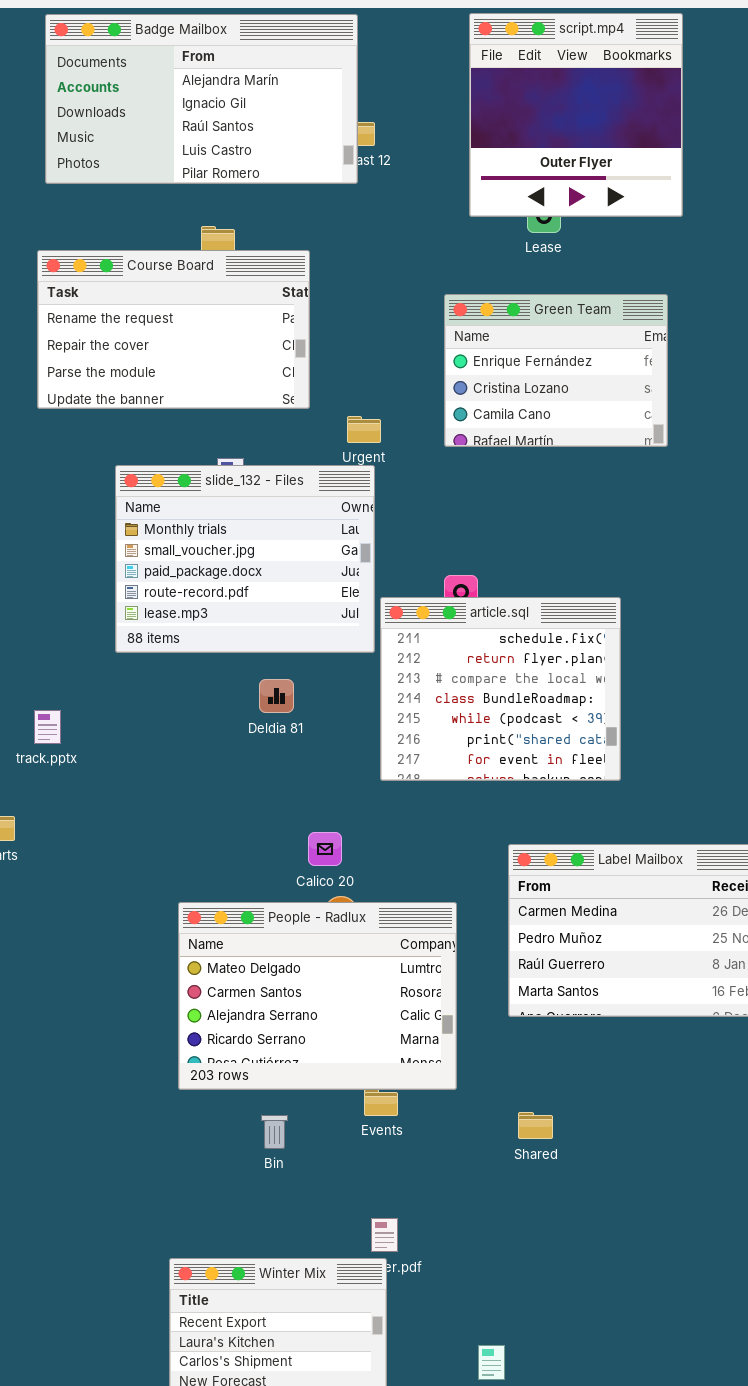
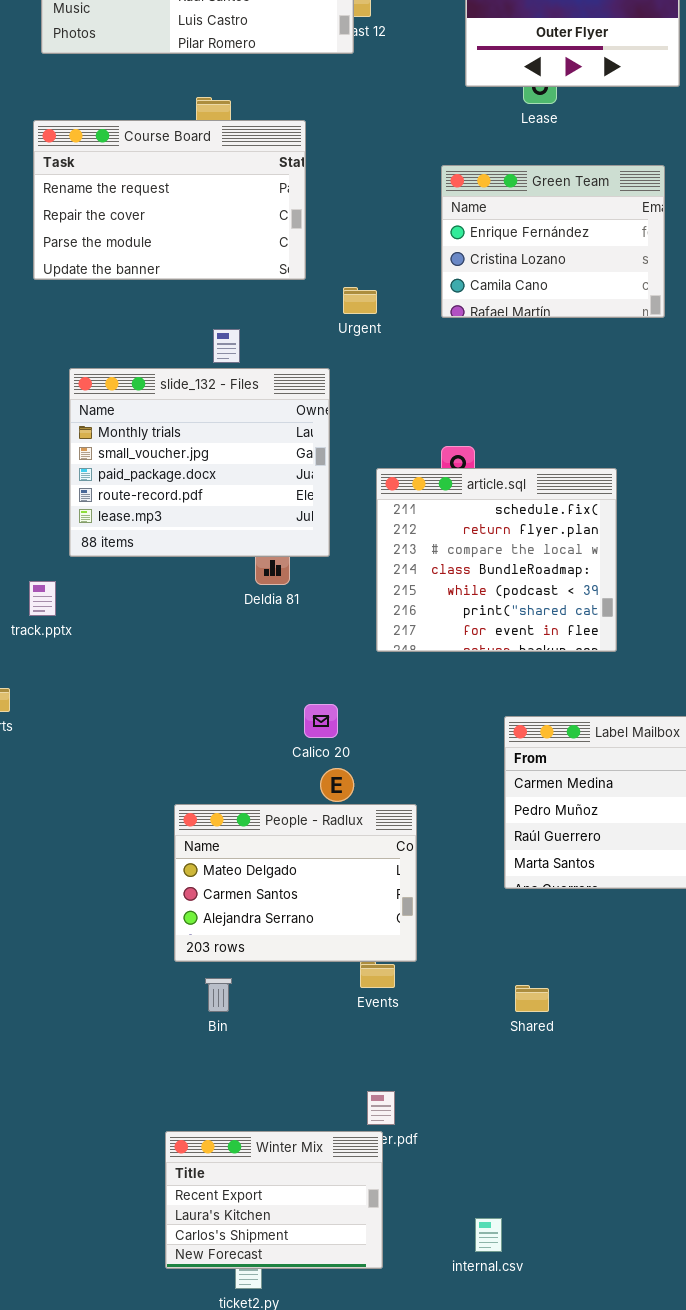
slide_132 - Files: [115,465,375,653] -> [69,368,330,557], moved
People - Radlux: [178,902,457,1090] -> [174,804,417,962], resized
Bin: [261,1115,288,1149] -> [205,978,232,1012], moved

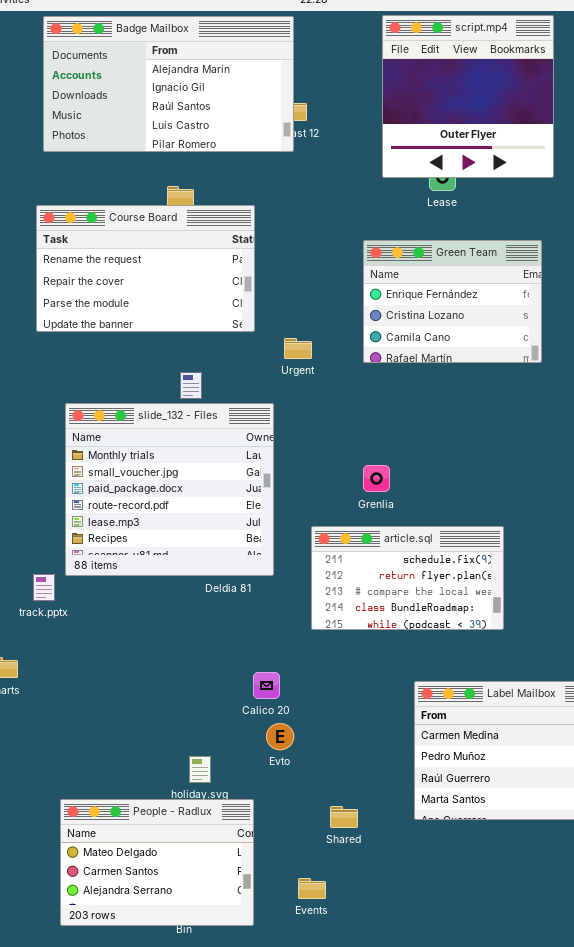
slide_132 - Files: [69,368,330,557] -> [65,403,274,576], resized
article.sql: [376,468,617,652] -> [311,526,504,630], resized
People - Radlux: [174,804,417,962] -> [60,799,254,926], moved
Shared: [515,985,549,1012] -> [330,806,358,828], moved

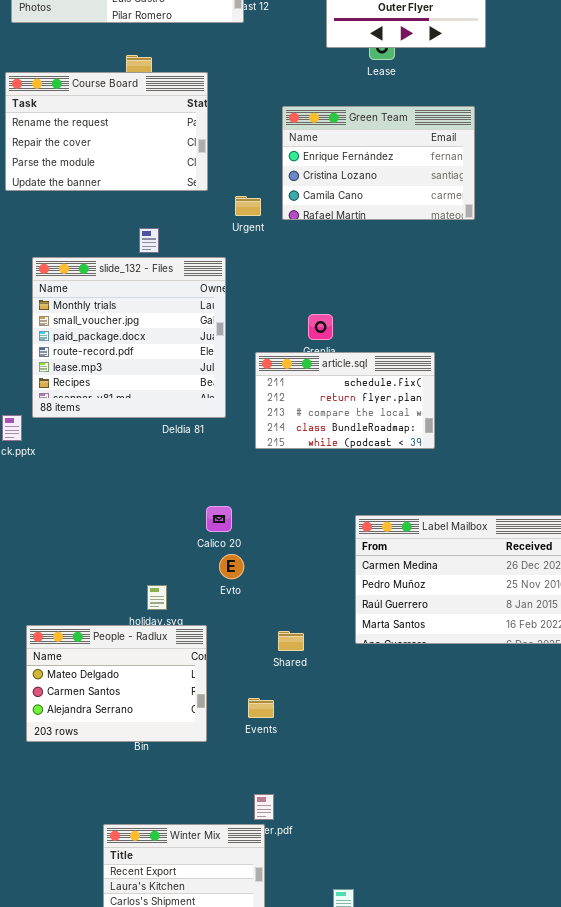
Green Team: [363,240,542,363] -> [282,106,475,220], resized
article.sql: [311,526,504,630] -> [255,352,435,449], moved

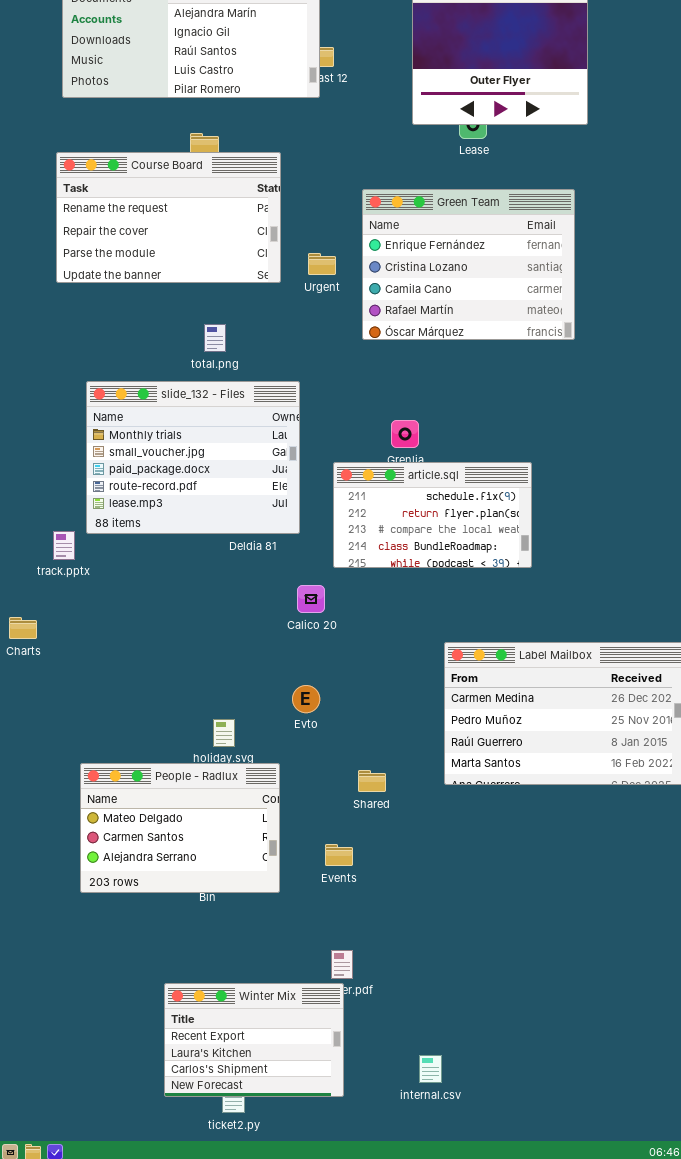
Green Team: [282,106,475,220] -> [362,189,575,340], resized
Urgent: [235,196,261,216] -> [308,253,336,275], moved
slide_132 - Files: [32,257,226,418] -> [86,381,300,534], resized
Calico 20: [206,506,232,532] -> [297,585,325,613], moved

